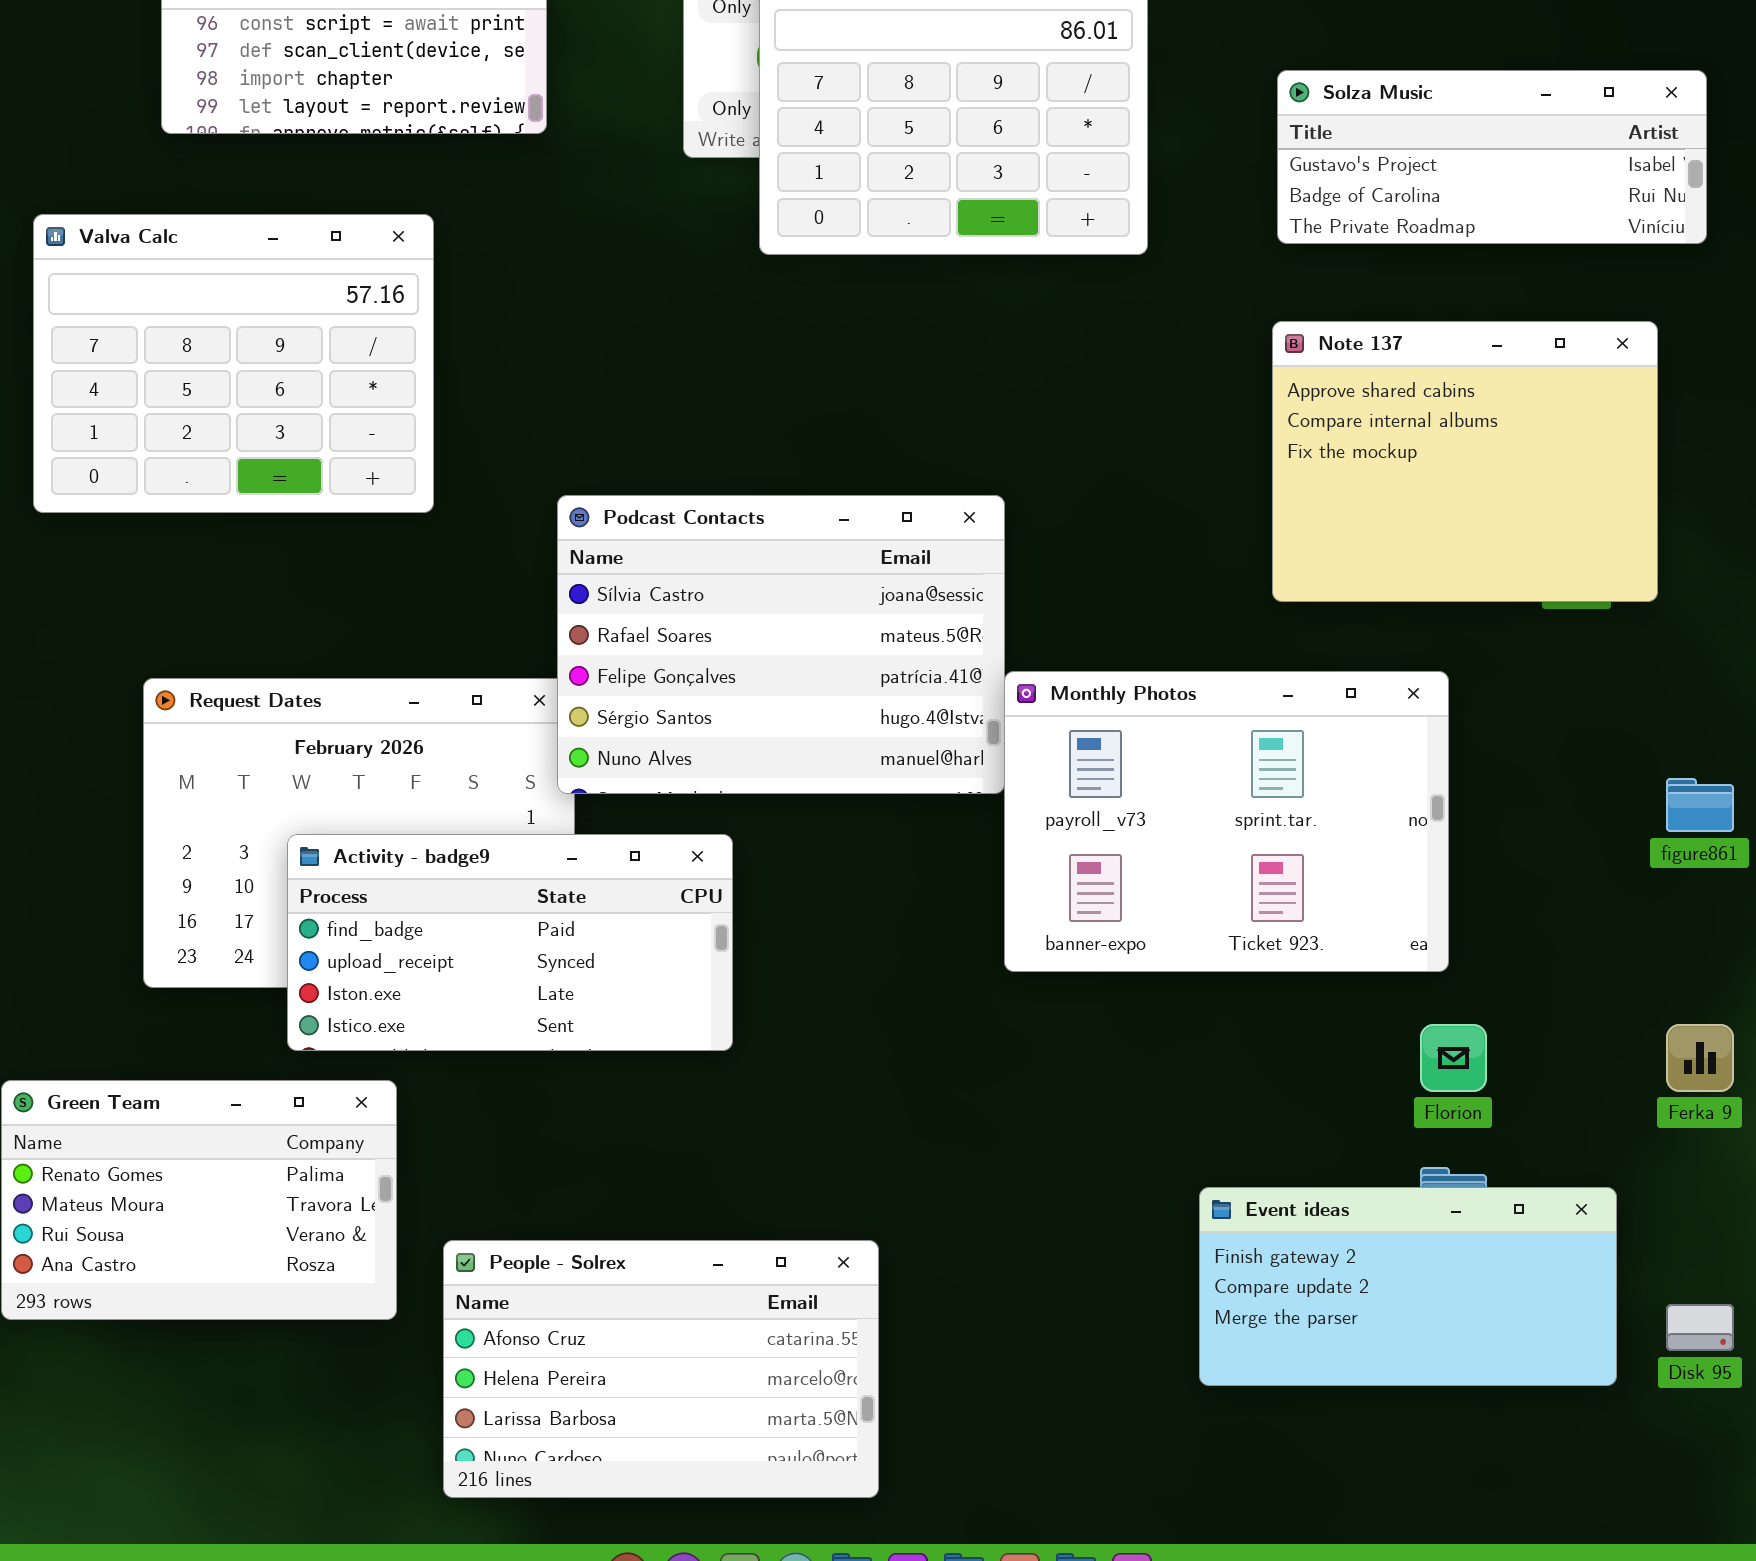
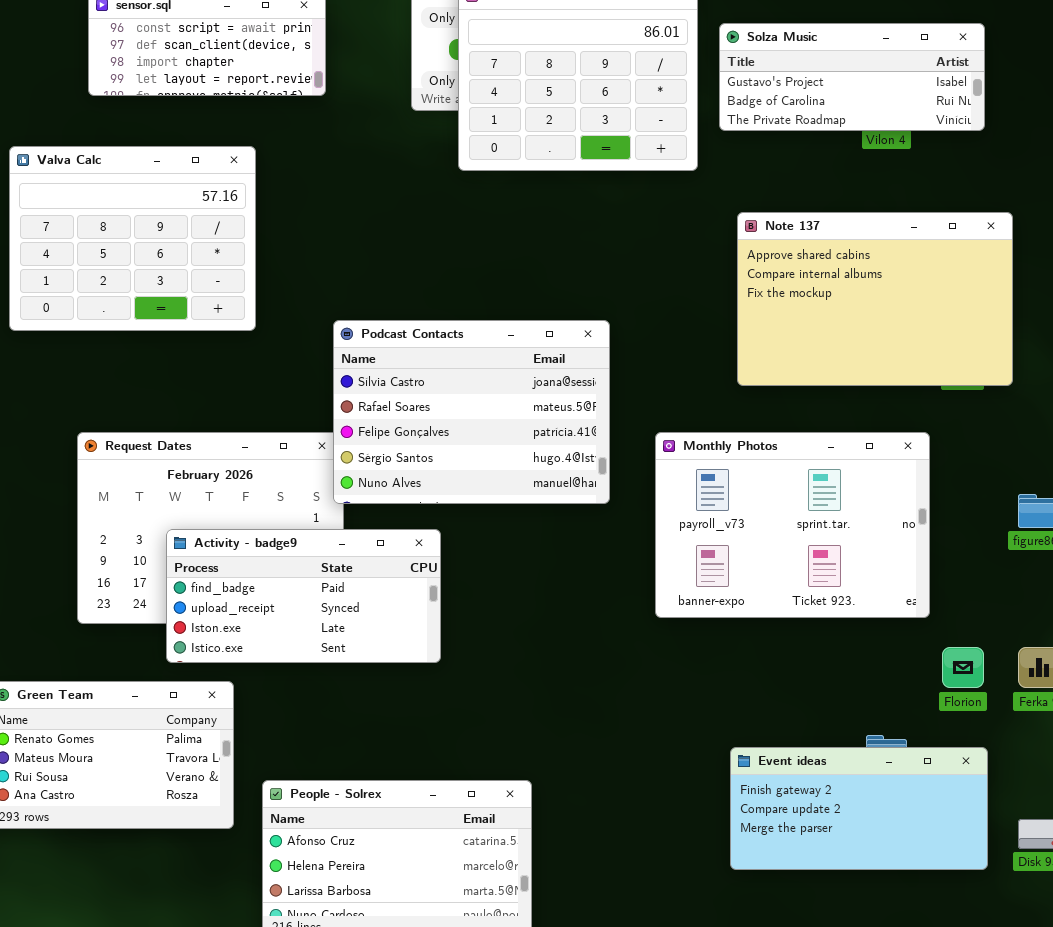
Solza Music: [1277,70,1707,244] -> [719,23,985,131], moved
Note 137: [1272,321,1658,602] -> [737,212,1013,386], resized
Monthly Photos: [1004,671,1449,972] -> [655,432,930,618], moved
Florion: [1420,1024,1487,1092] -> [942,647,984,688], moved

